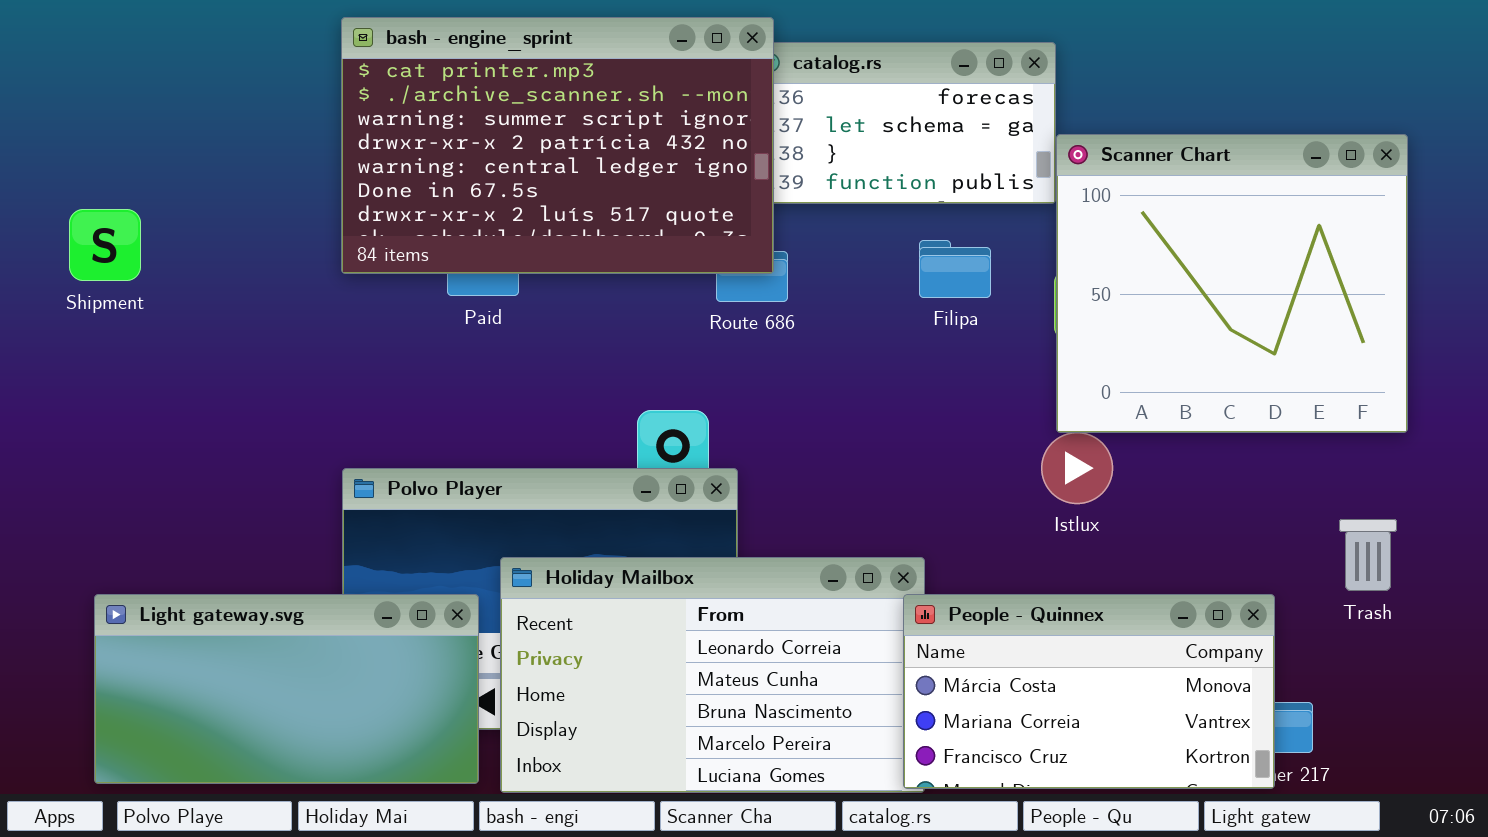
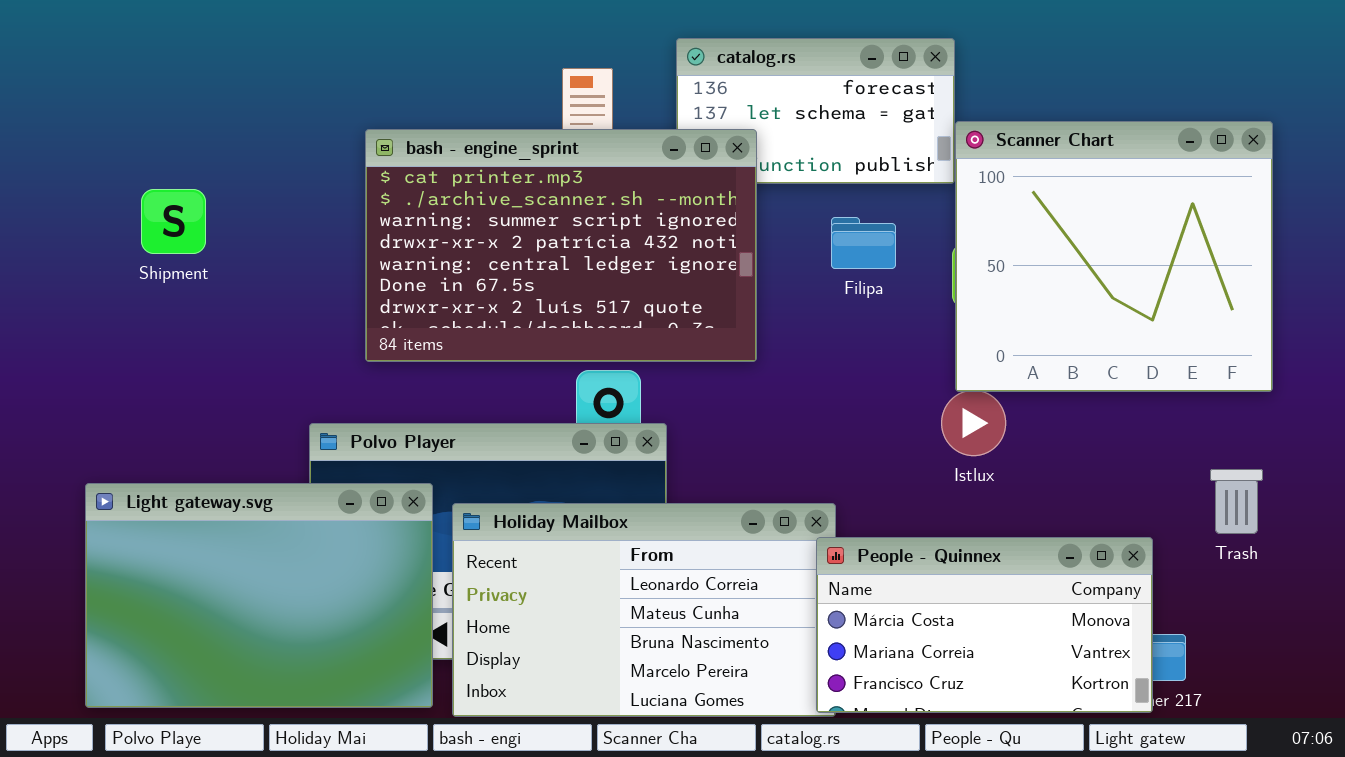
bash - engine_sprint: [341,17,774,274] -> [365,129,757,362], moved
Shipment: [69,209,141,281] -> [141,189,206,254], moved
Light gateway.svg: [94,594,479,784] -> [85,483,433,708], resized

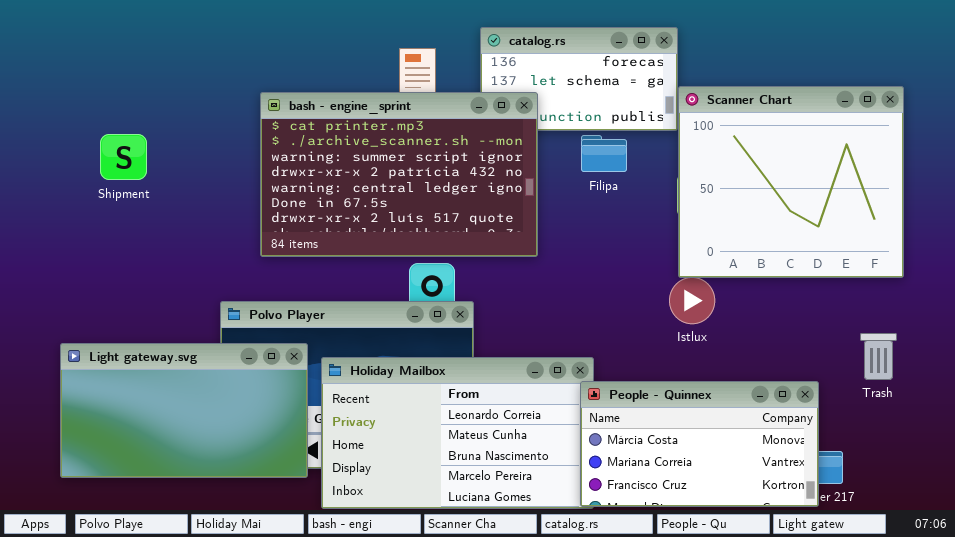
Filipa: [831,217,896,269] -> [581,135,627,172], moved
Light gateway.svg: [85,483,433,708] -> [60,343,308,478], resized

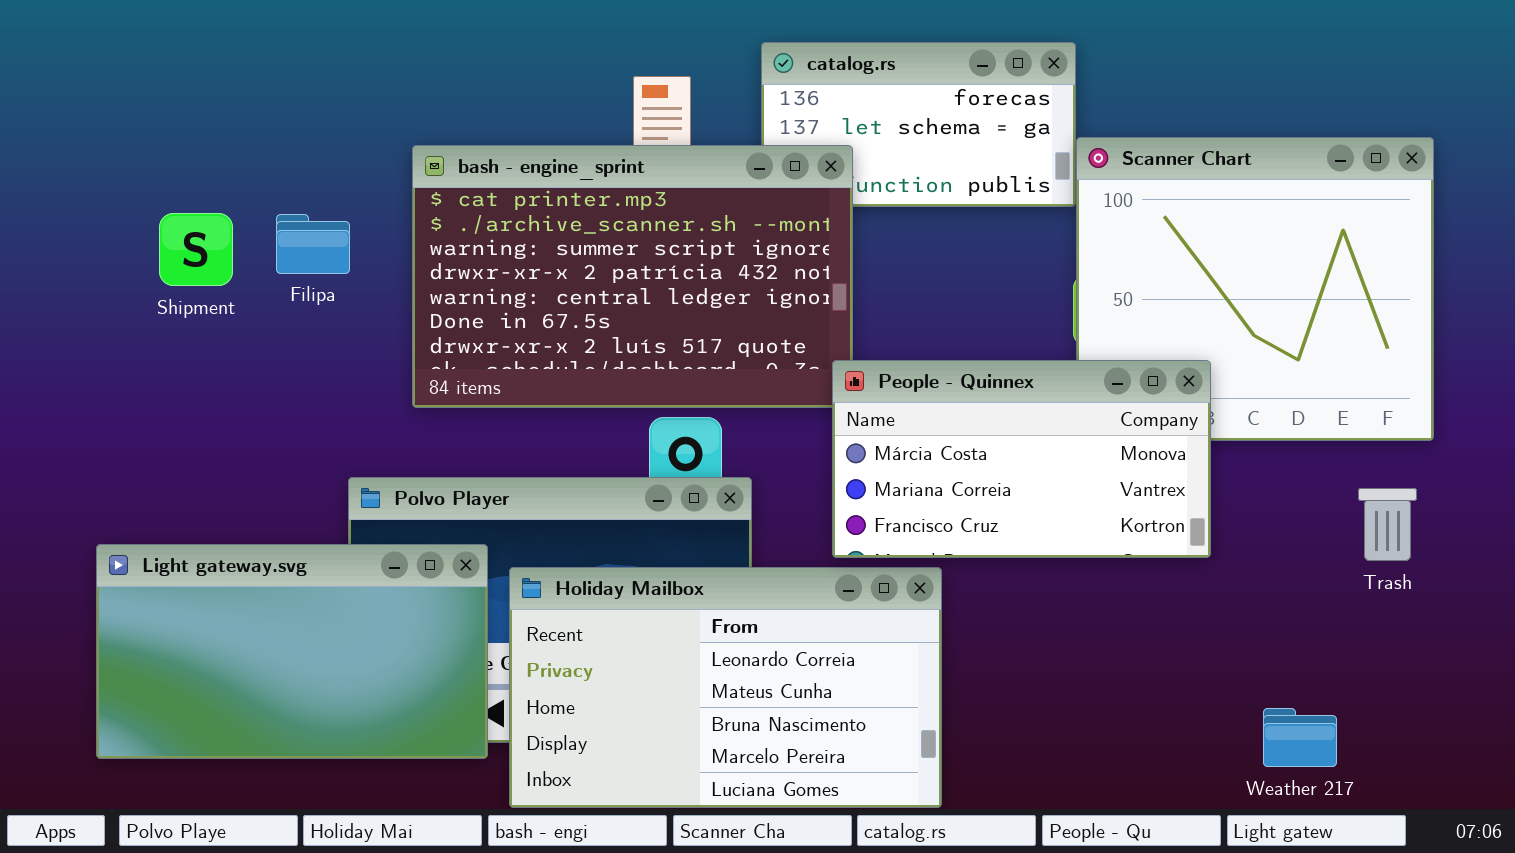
Filipa: [581,135,627,172] -> [276,214,350,274], moved
Trash: [860,333,897,380] -> [1358,488,1417,561], moved
People - Quinnex: [580,381,819,507] -> [832,360,1211,558], moved

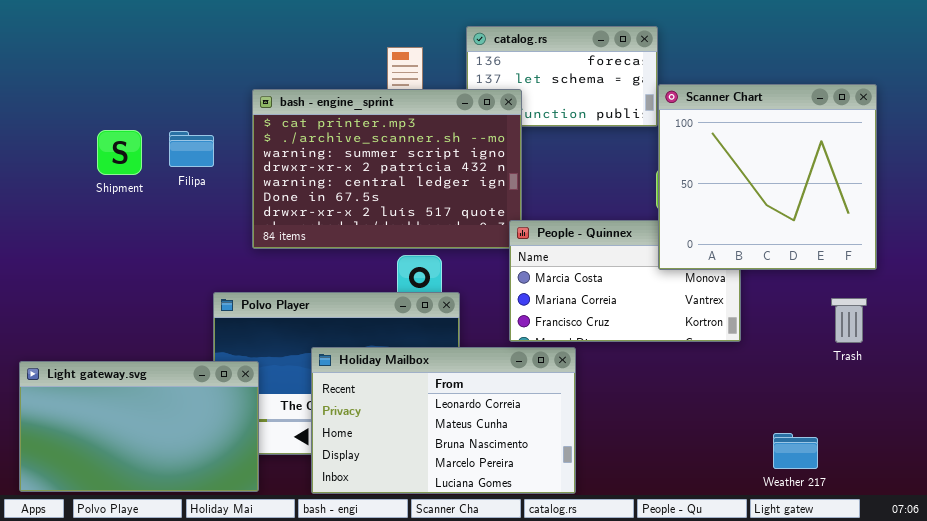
Scanner Chart: [1076,137,1434,441] -> [658,84,877,270], raised
Light gateway.svg: [96,544,488,759] -> [19,361,259,492], moved

